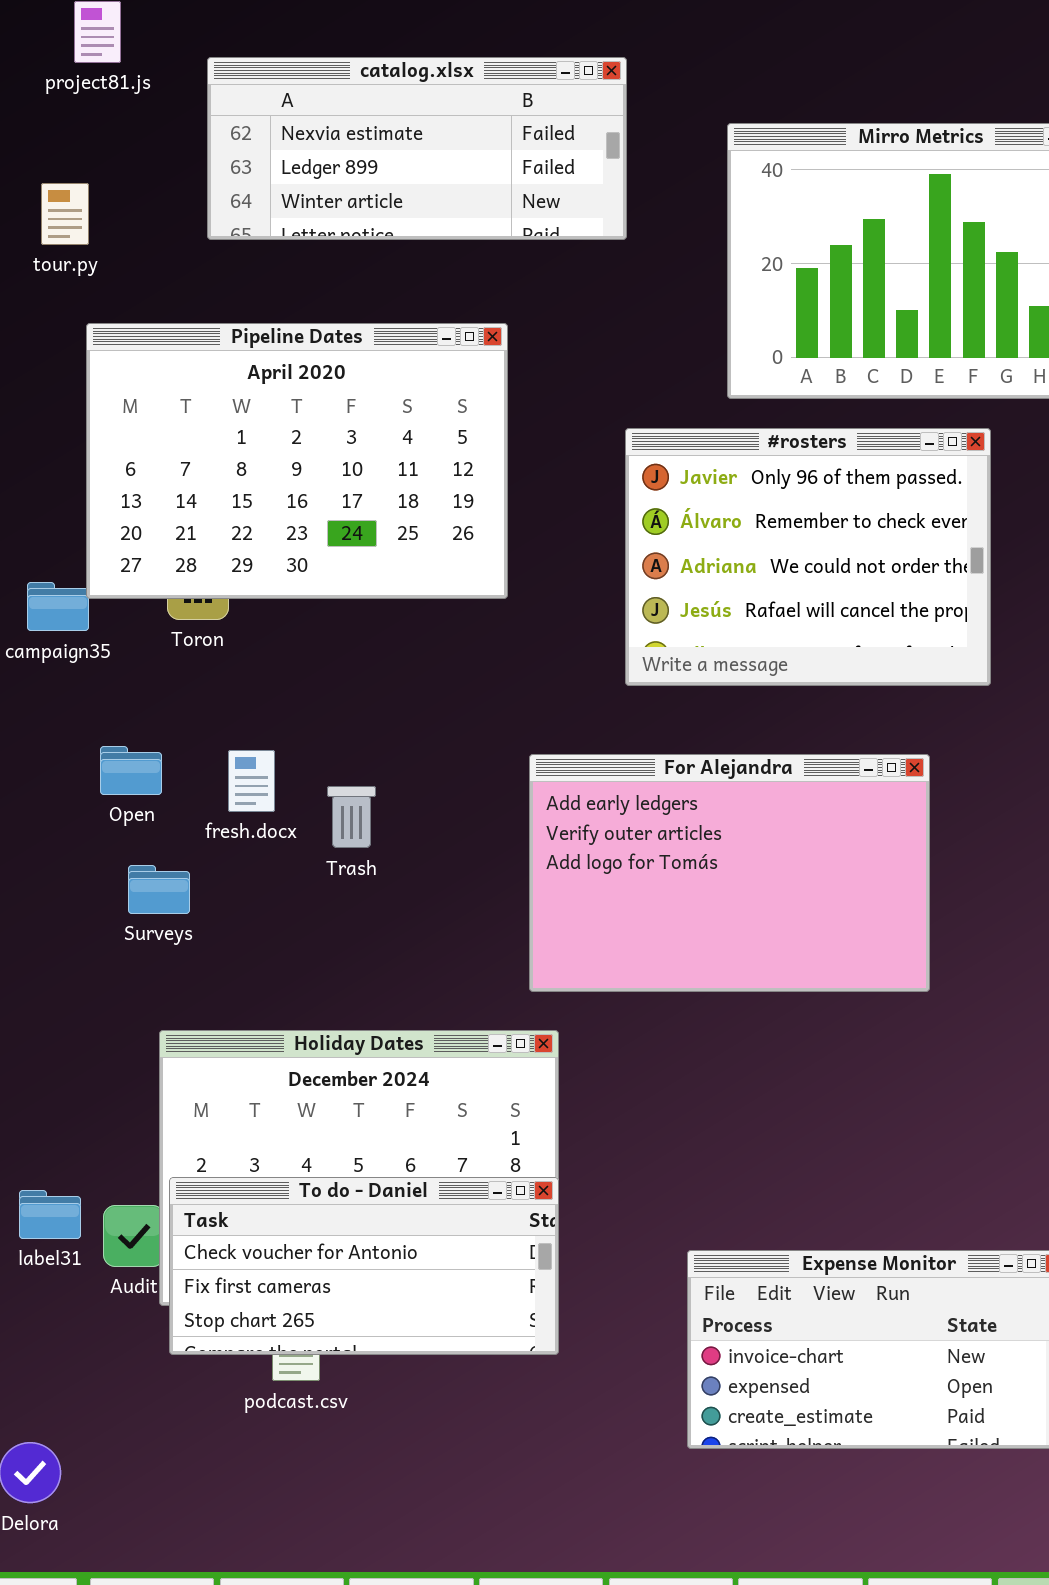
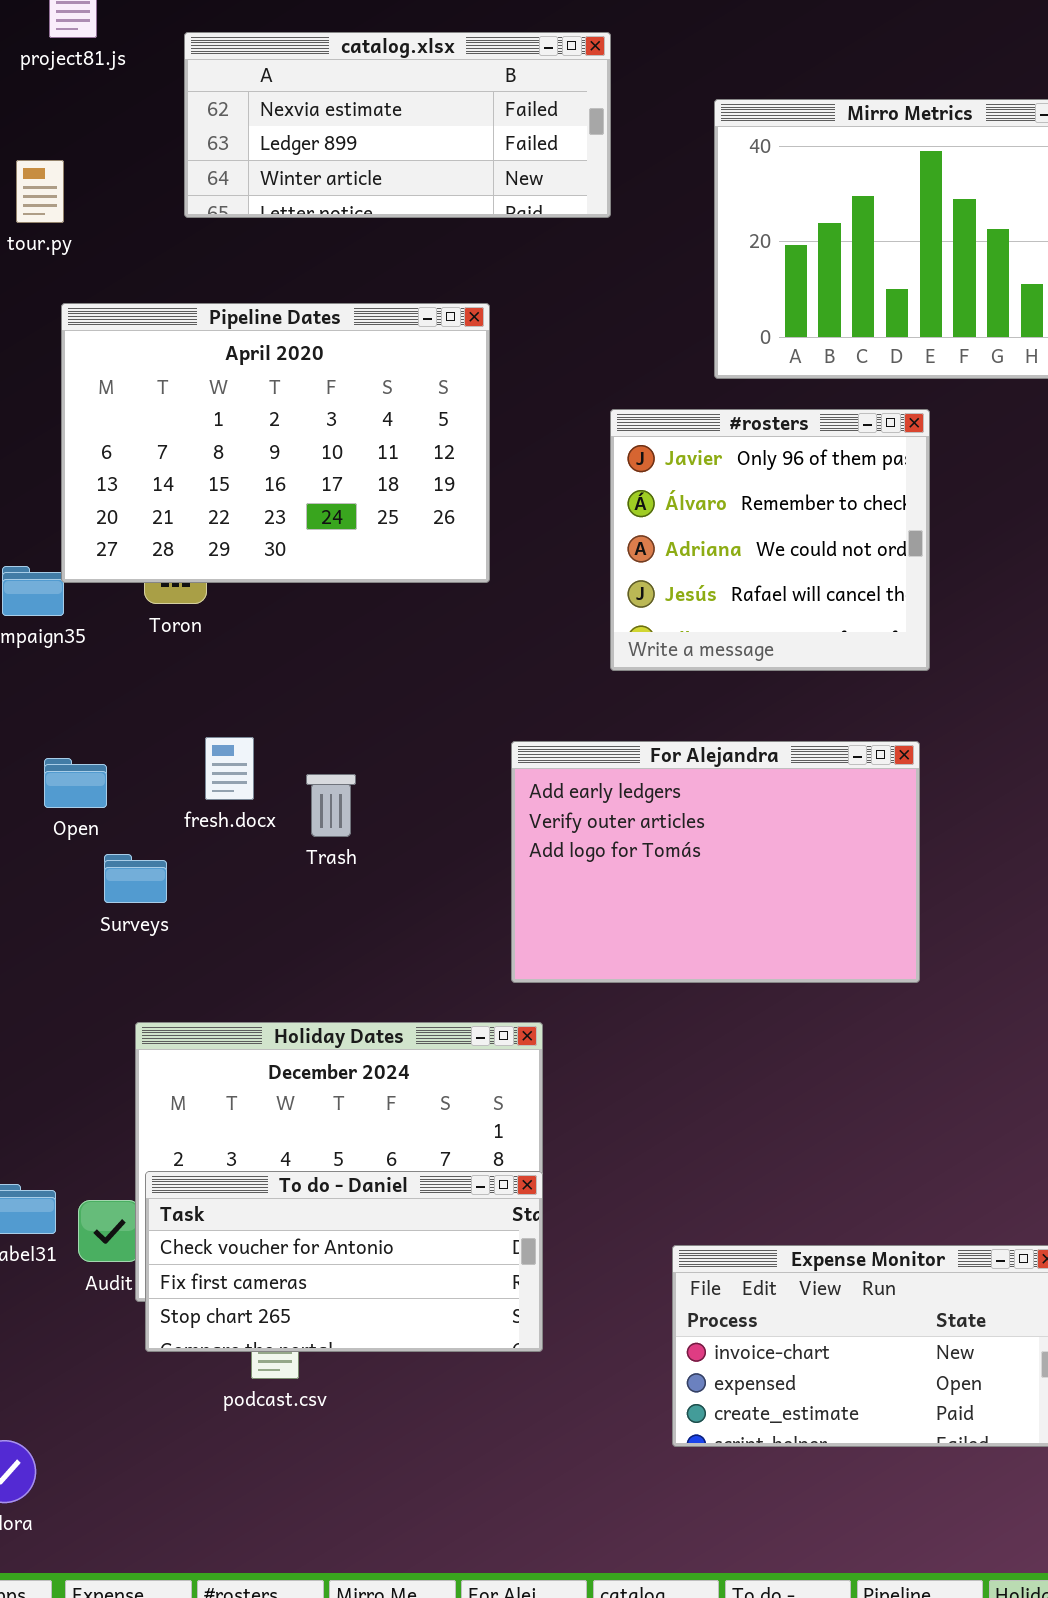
#rosters: [625,428,991,686] -> [610,409,930,671], resized
Open: [100,746,162,795] -> [44,758,107,808], moved

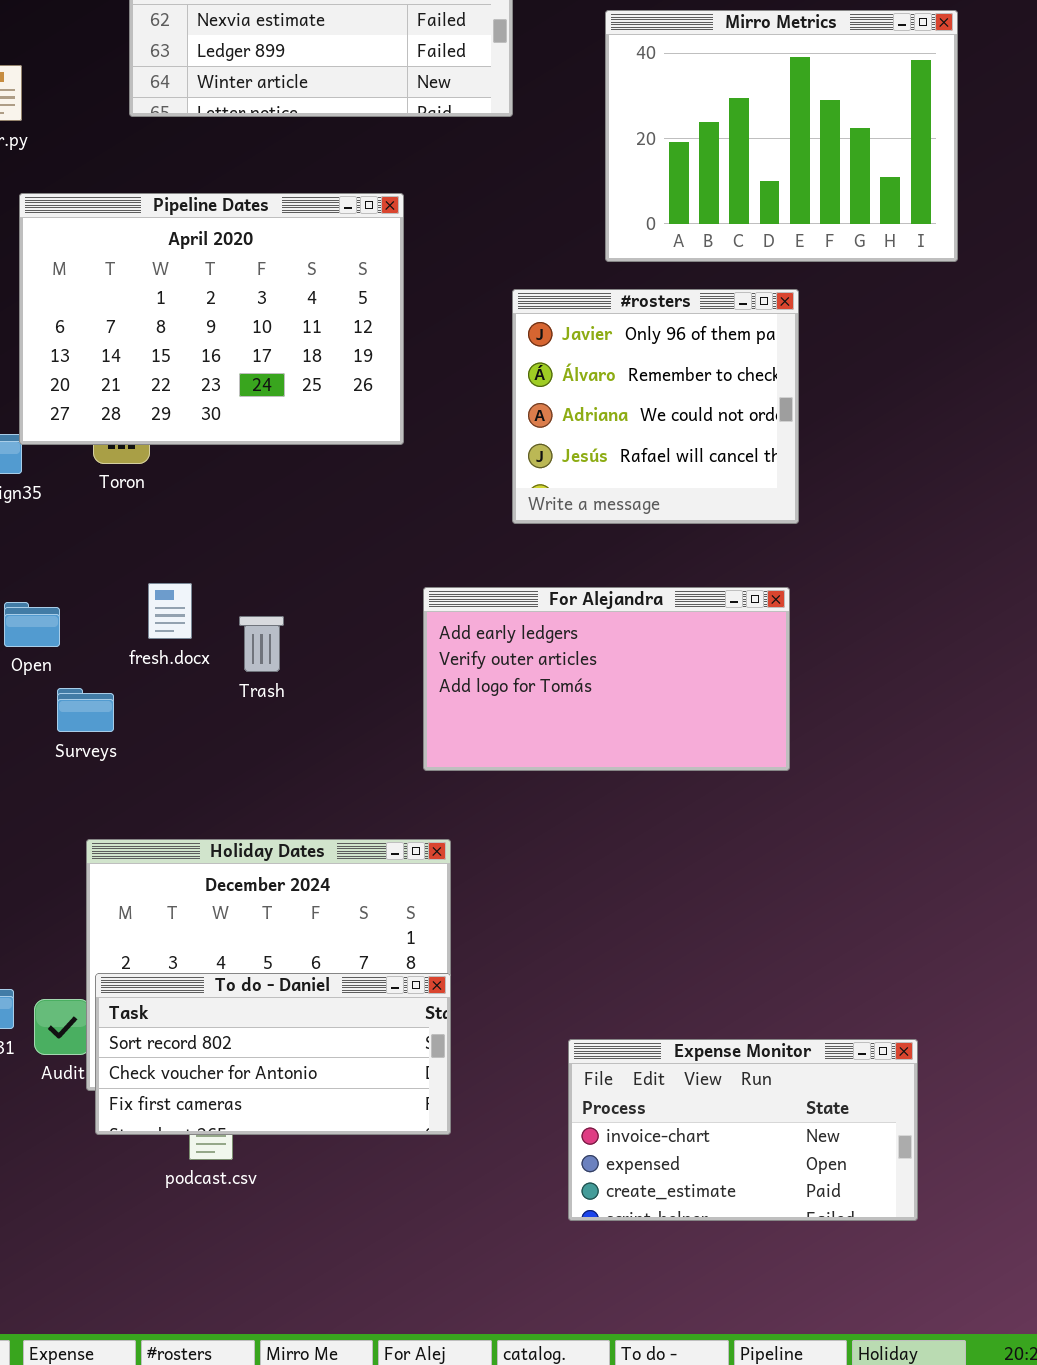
For Alejandra: [511,741,920,983] -> [423,587,790,771], resized
To do - Daniel: [145,1171,543,1352] -> [95,973,451,1135], scrolled up 1 row

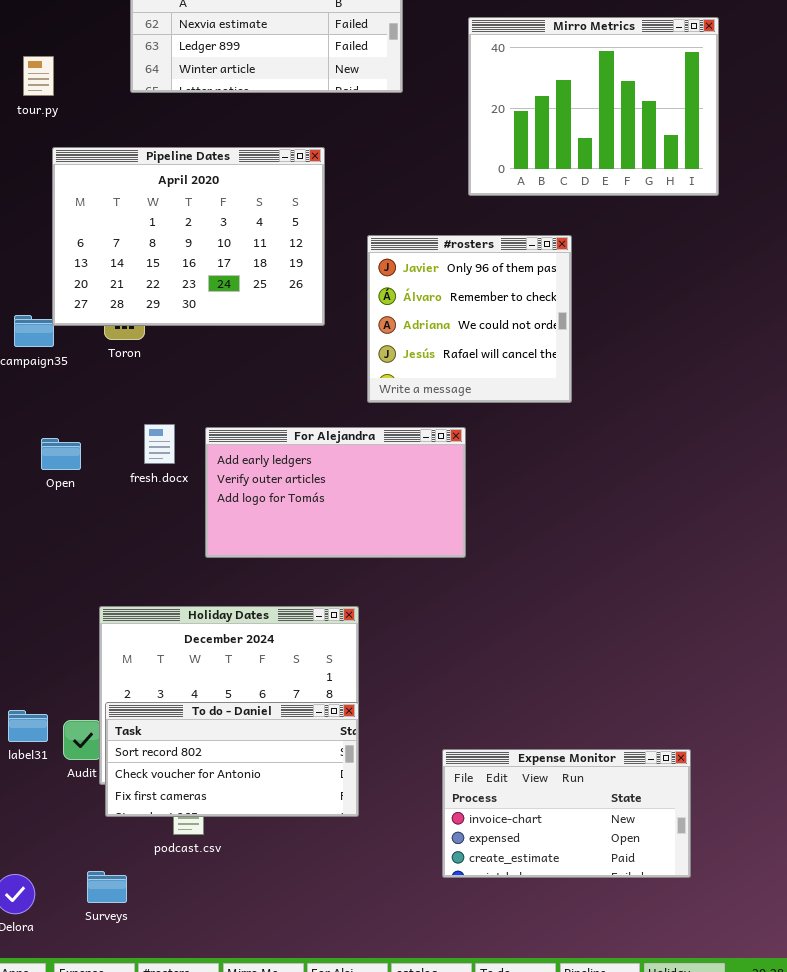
#rosters: [512,289,799,524] -> [367,235,572,403], moved
For Alejandra: [423,587,790,771] -> [205,427,466,558], moved
Surveys: [57,688,114,732] -> [87,871,127,903], moved

